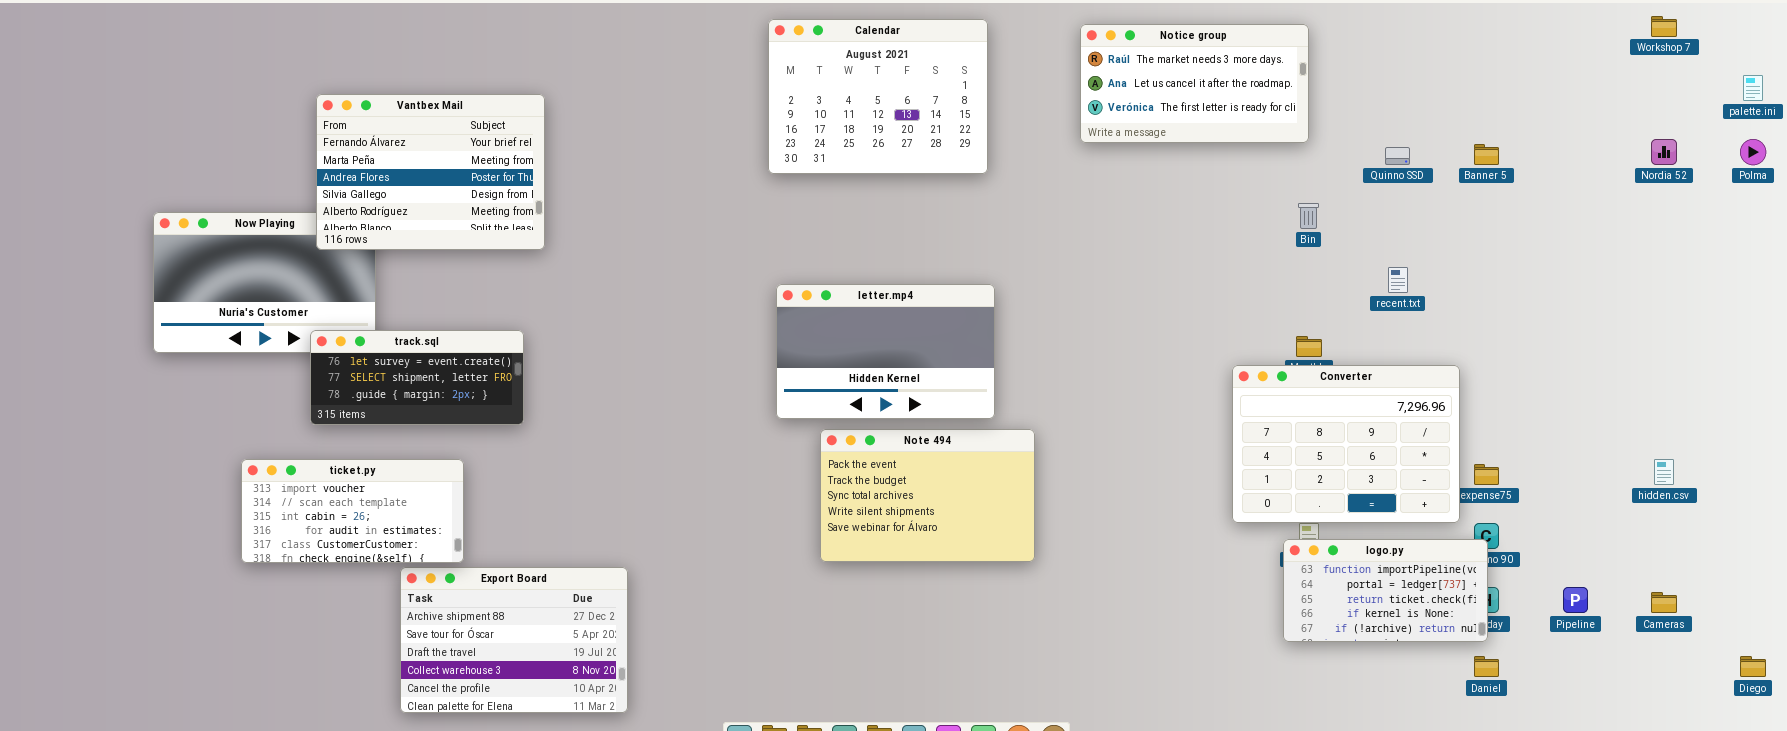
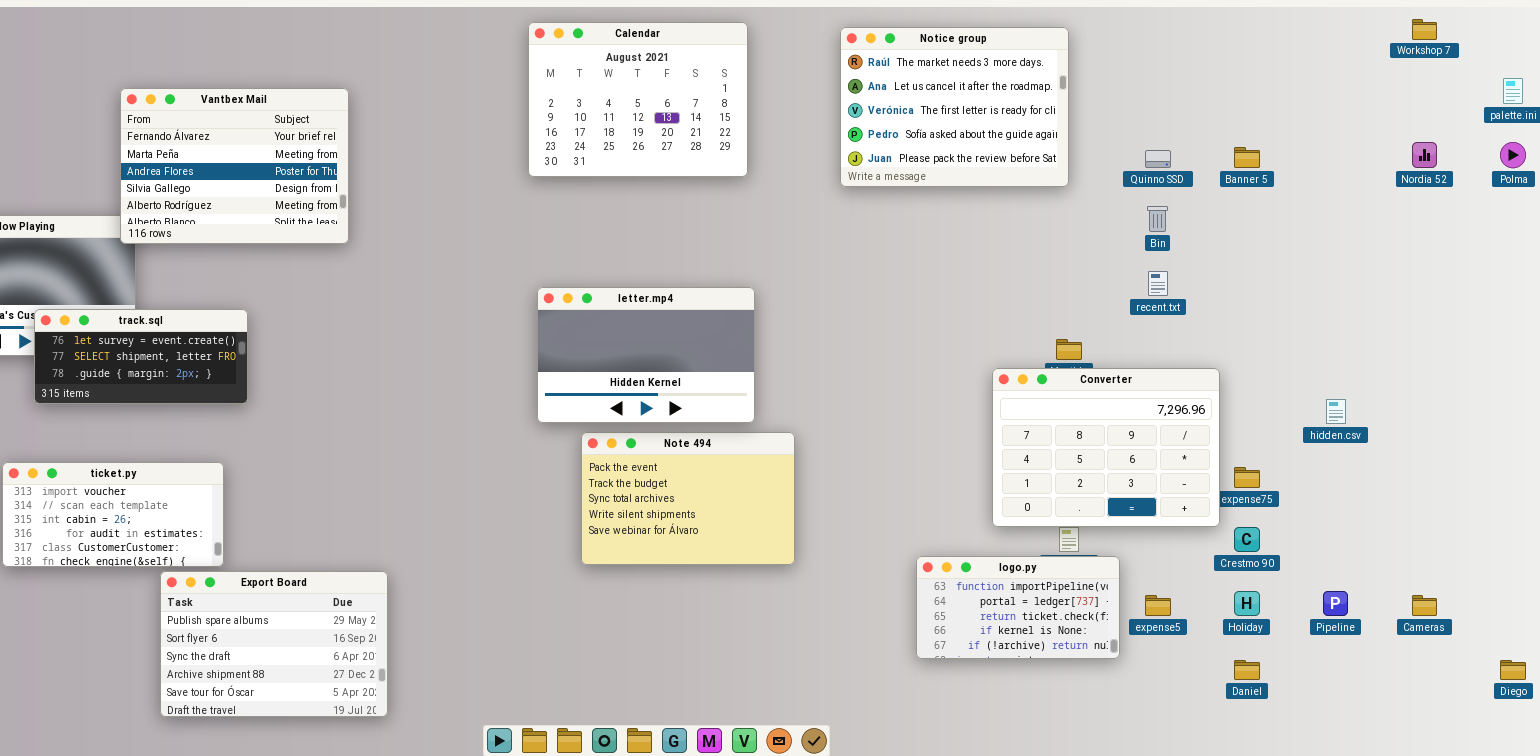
Notice group: [1080,24,1309,143] -> [840,27,1069,187], resized
Vantbex Mail: [316,94,545,250] -> [120,88,349,244], moved
Bin: [1298,203,1319,229] -> [1147,206,1168,232], moved
track.sql: [310,330,524,425] -> [34,309,248,404], moved
hidden.csv: [1654,459,1674,485] -> [1326,399,1346,424], moved
logo.py: [1283,539,1488,642] -> [916,556,1120,659], moved
Export Board: [400,567,628,713] -> [160,571,388,717], scrolled up 3 rows

